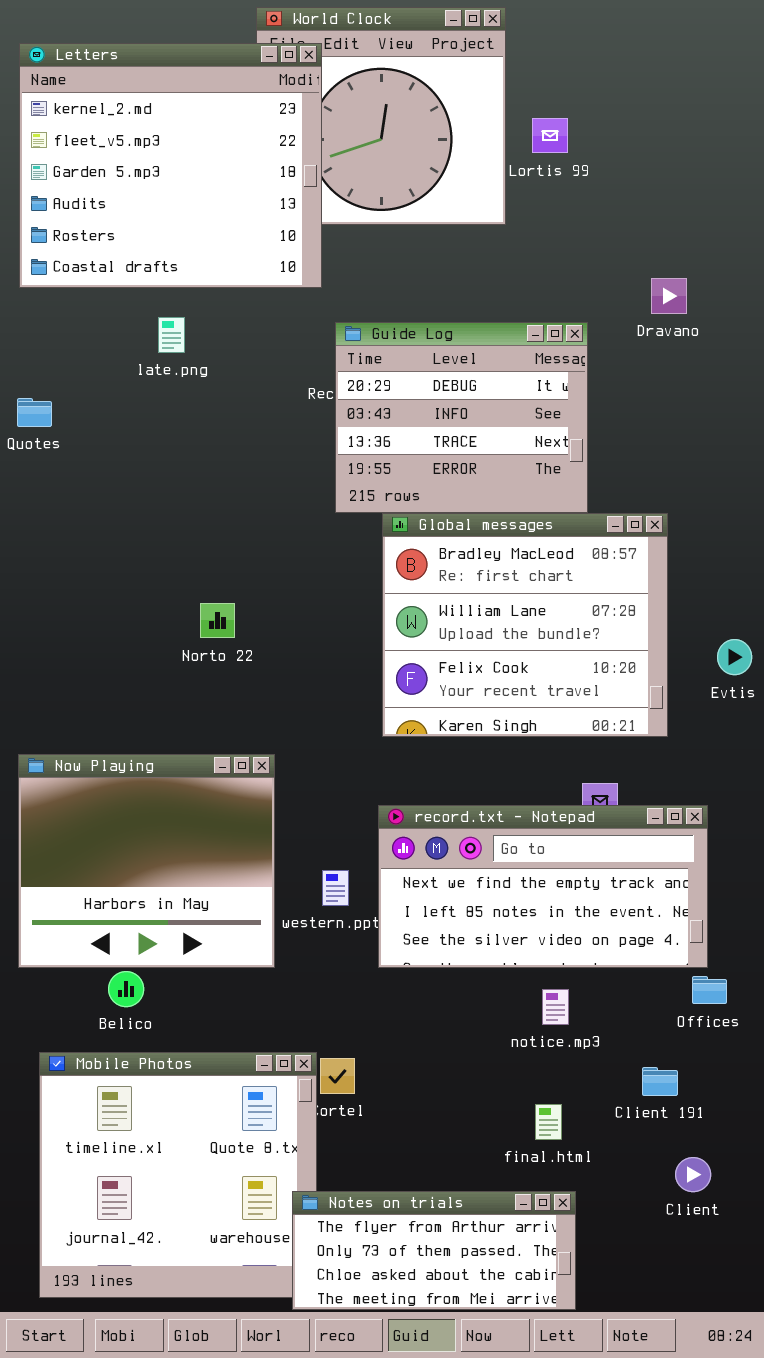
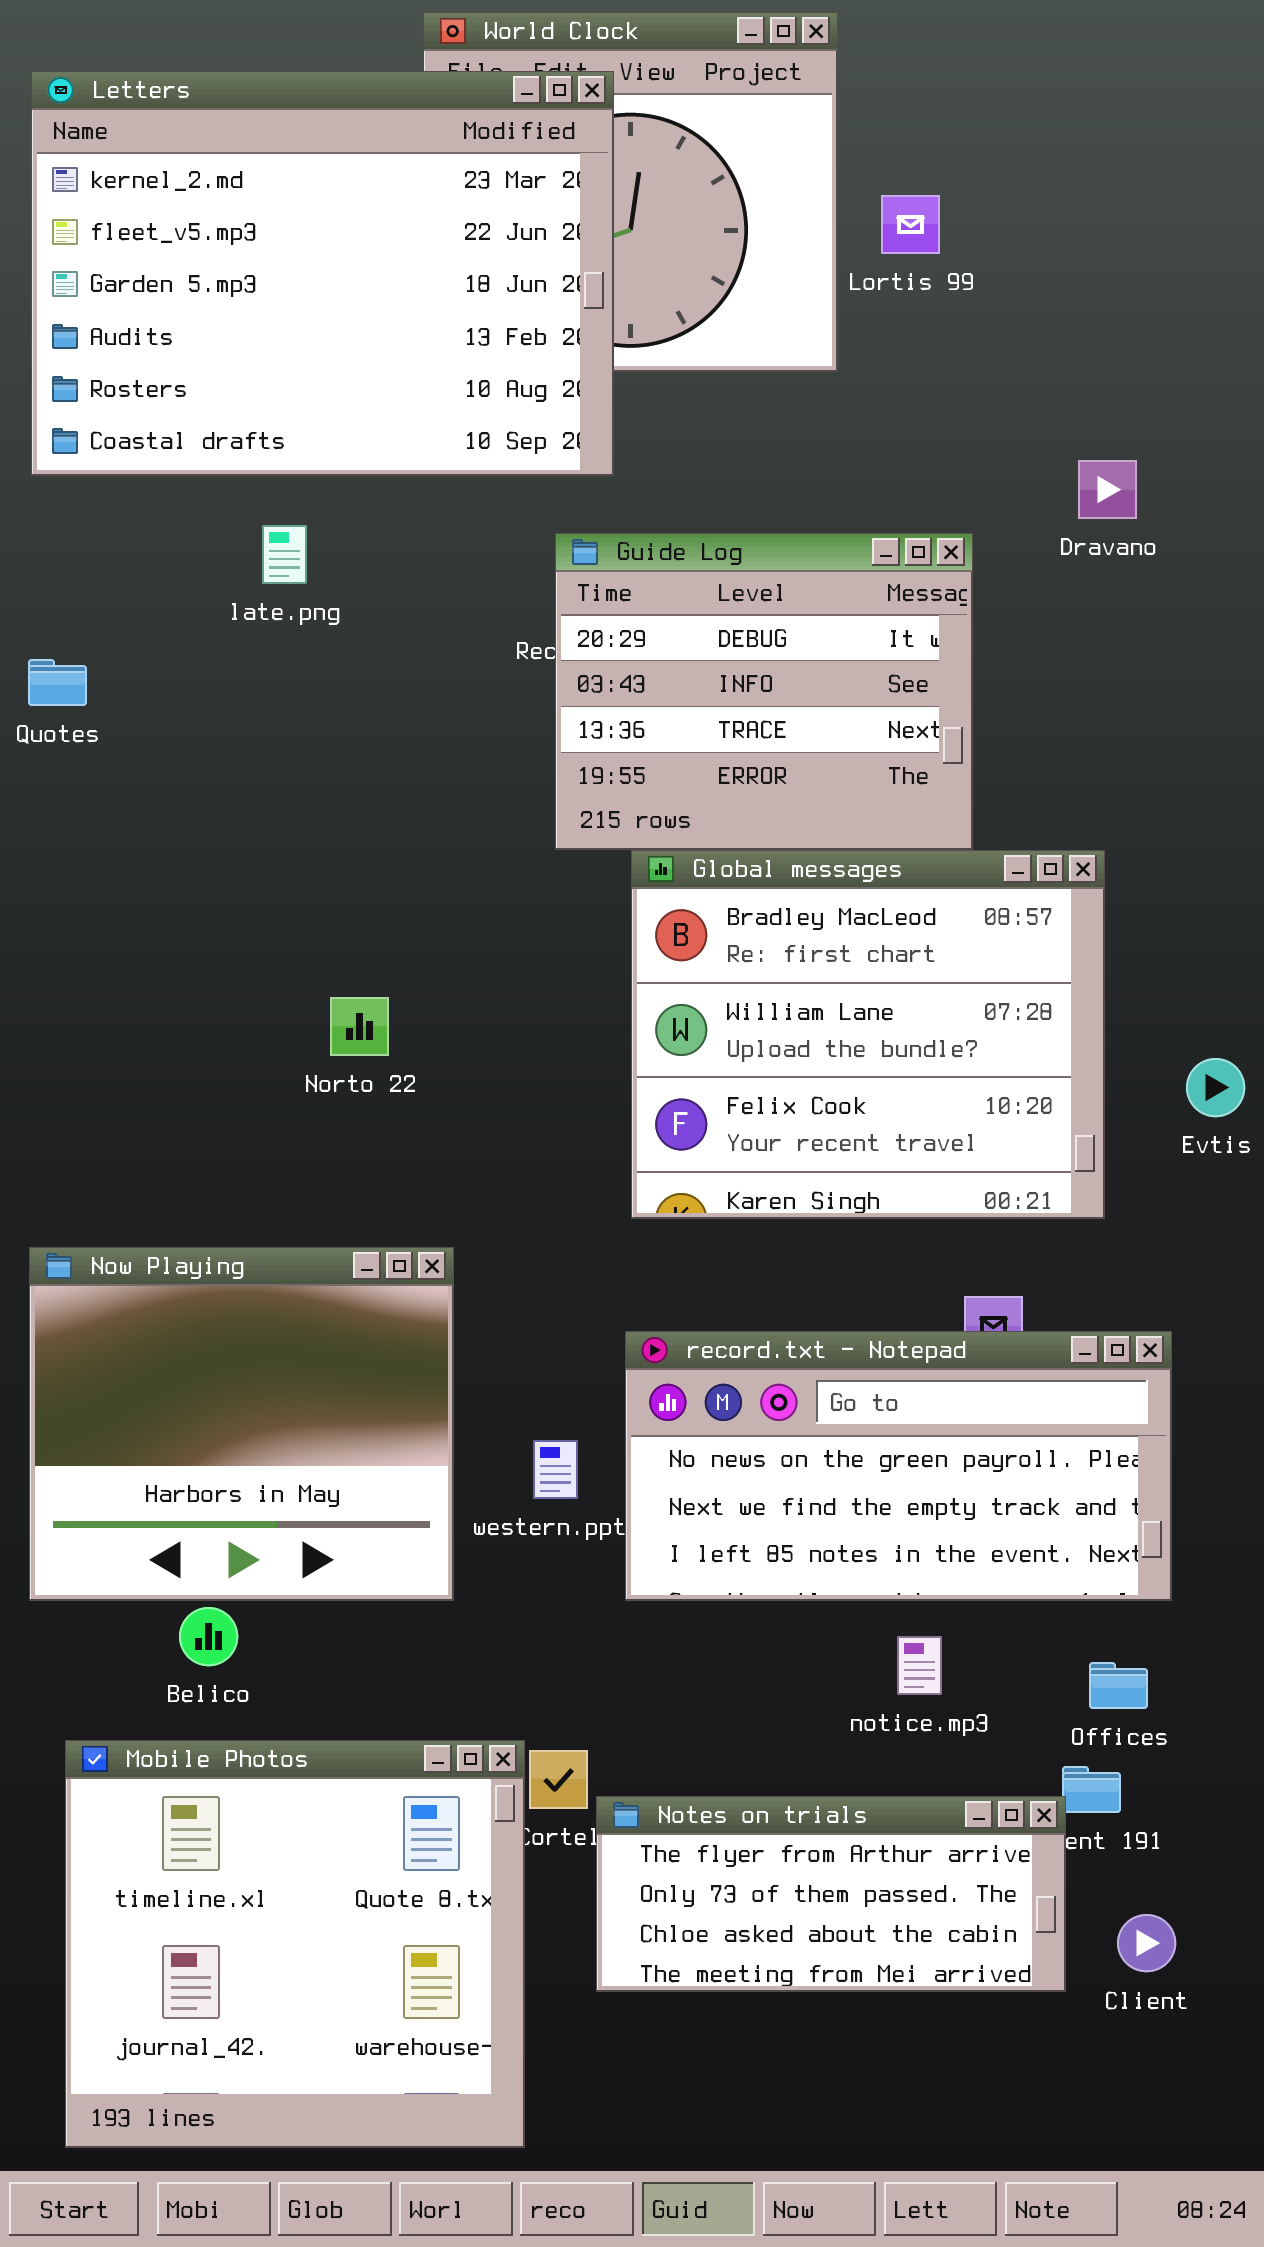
Letters: [19,43,322,288] -> [31,71,614,476], resized
record.txt - Notepad: [378,805,708,968] -> [625,1331,1172,1601], scrolled up 1 row
Offices: [692,976,727,1004] -> [1089,1662,1148,1709], moved
Notes on trials: [292,1191,576,1310] -> [596,1796,1066,1992], moved

